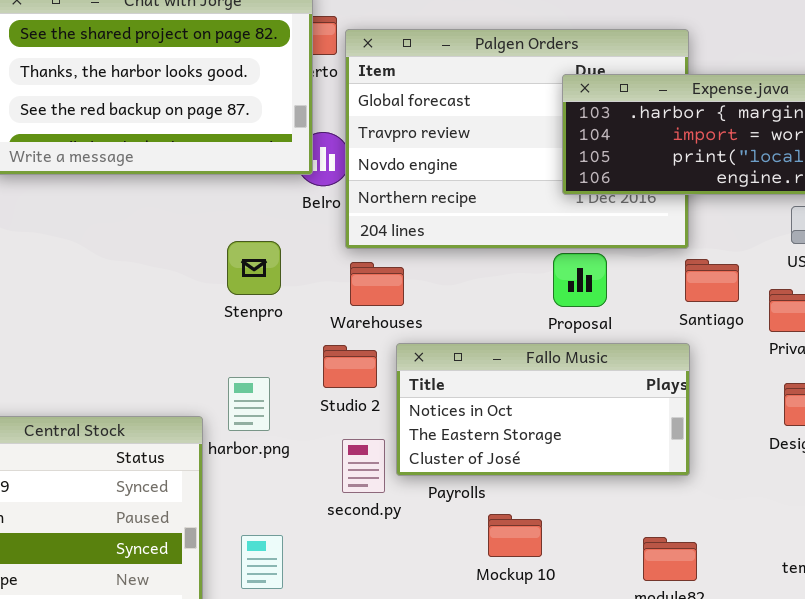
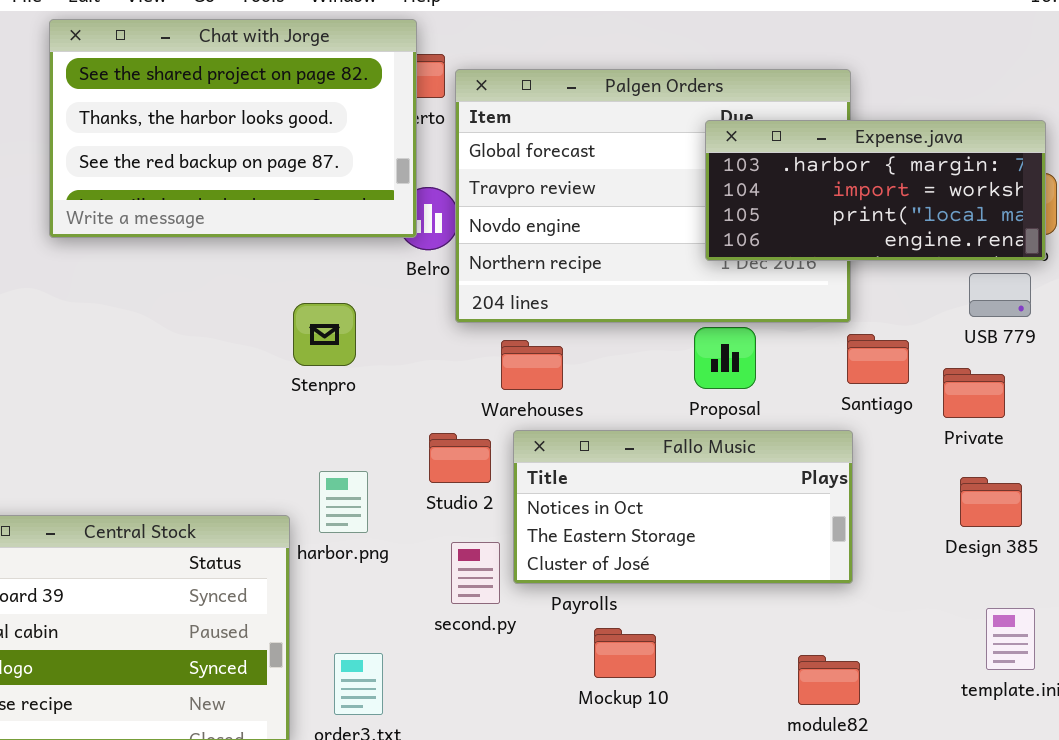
Stenpro: [227,241,281,295] -> [293,303,356,366], moved
Warehouses: [350,262,404,306] -> [501,340,563,390], moved
Mockup 10: [488,514,542,557] -> [594,628,656,678], moved

